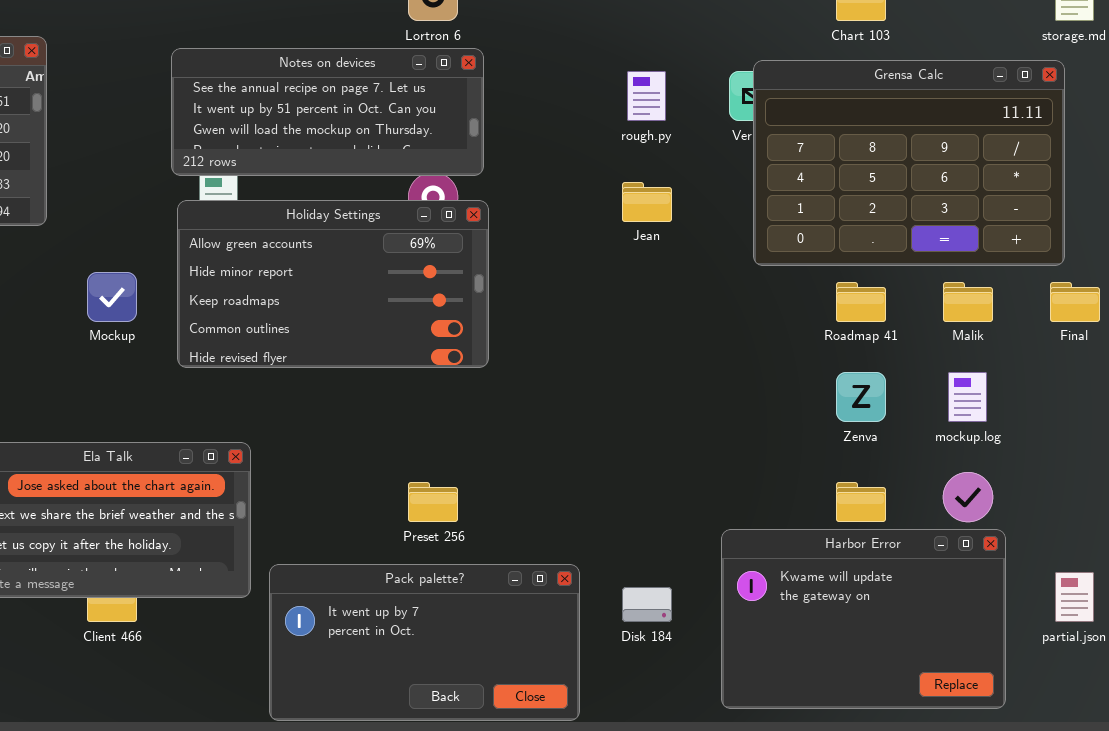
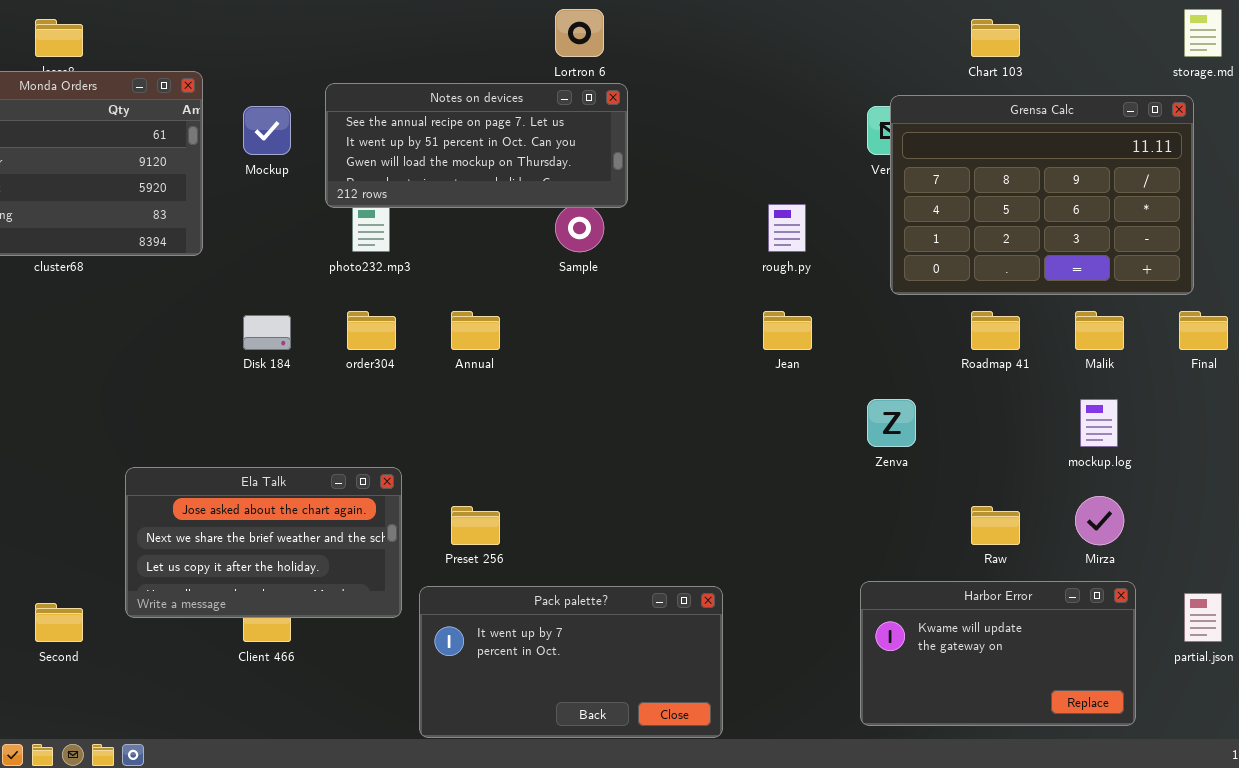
rough.py: [627,71,666,121] -> [768,204,806,252], moved
Jean: [622,182,672,222] -> [763,311,812,350], moved
Holiday Settings: [177,200,489,368] -> none, closed
Mockup: [87,272,137,322] -> [243,106,291,155], moved
Zenva: [836,372,886,422] -> [867,399,916,447], moved
Preset 256: [408,482,458,522] -> [451,506,500,545], moved
Harbor Error: [721,529,1006,709] -> [860,581,1136,726], resized
Disk 184: [622,587,672,622] -> [243,315,291,350], moved

